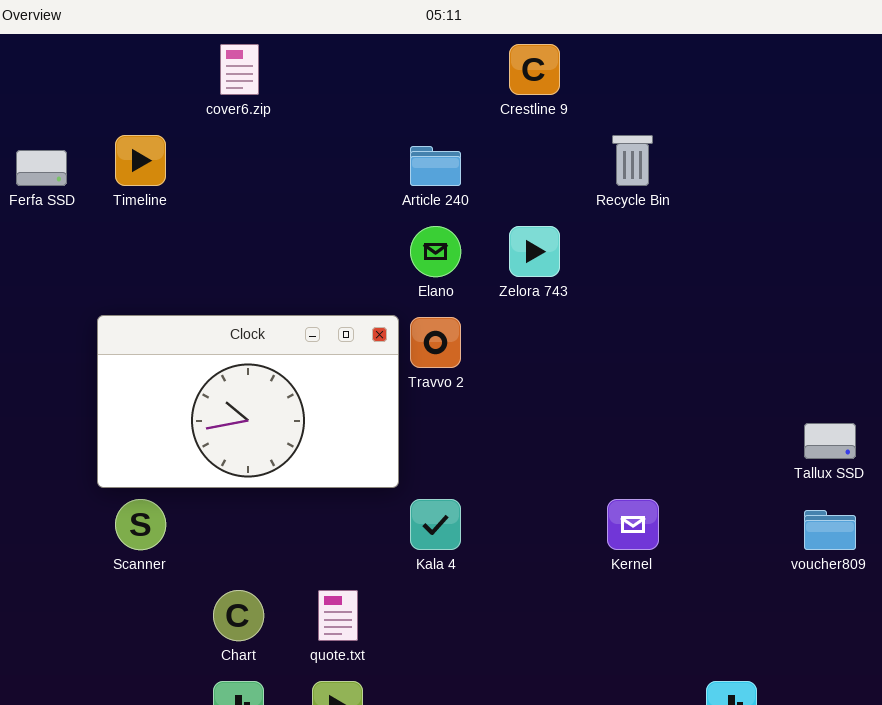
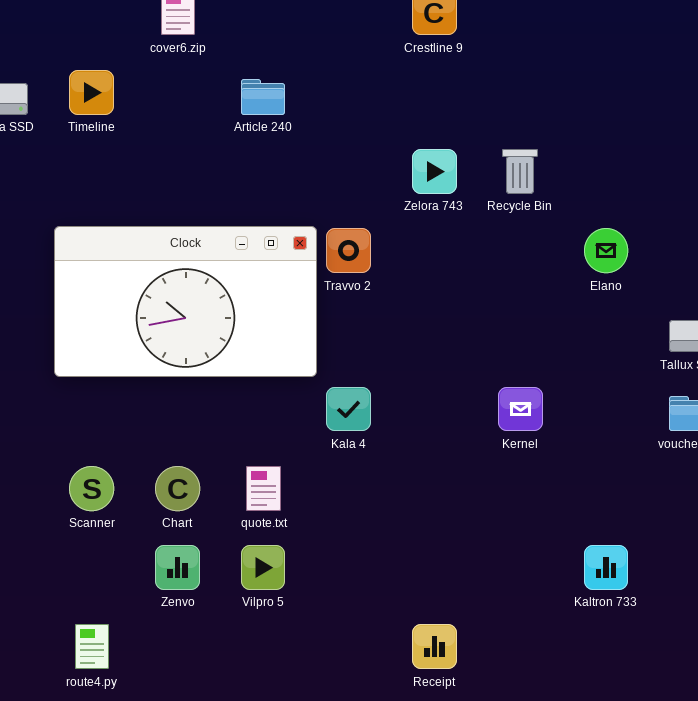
Recycle Bin: [612,135,653,186] -> [502,149,538,194], moved
Article 240: [410,146,461,186] -> [241,79,285,115], moved
Elano: [410,226,461,277] -> [584,228,628,273], moved
Scanner: [115,499,166,550] -> [69,466,114,511], moved

